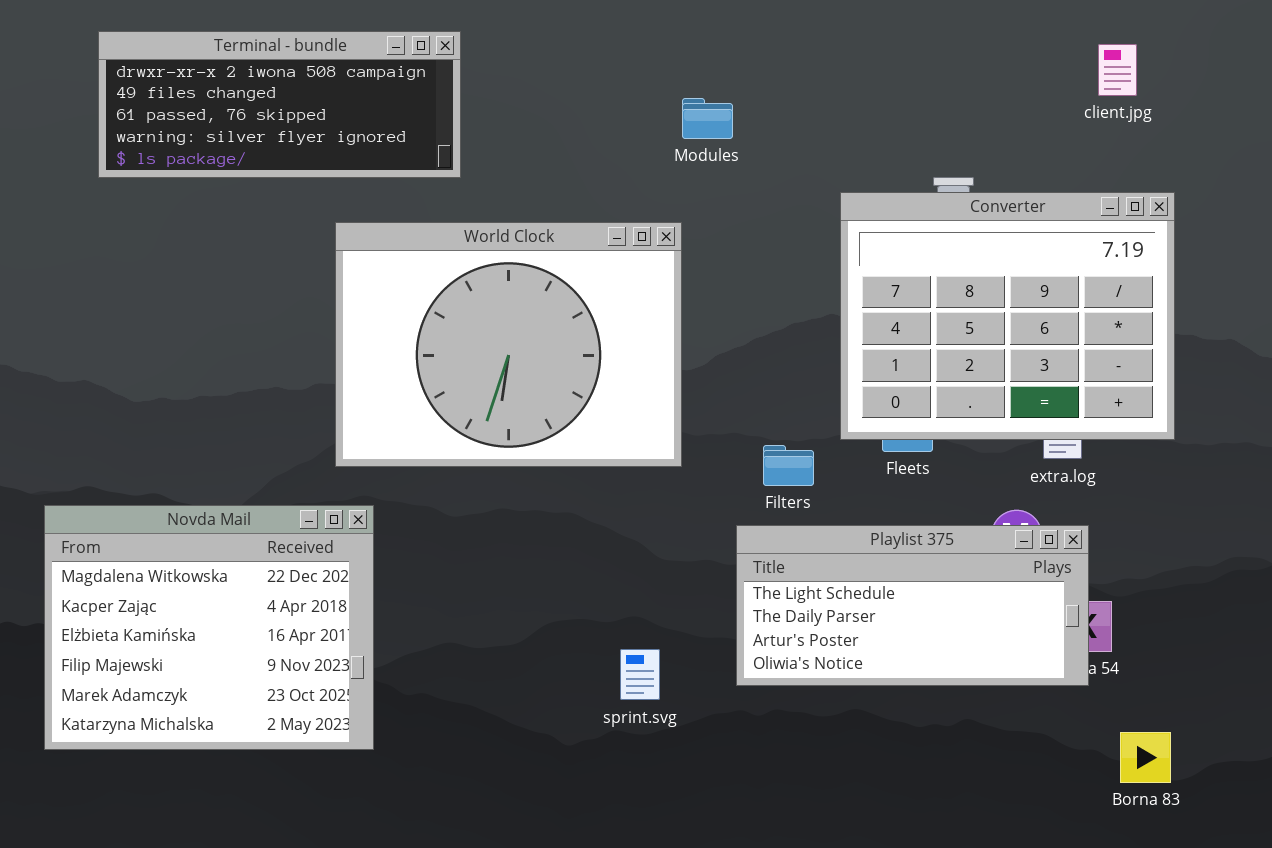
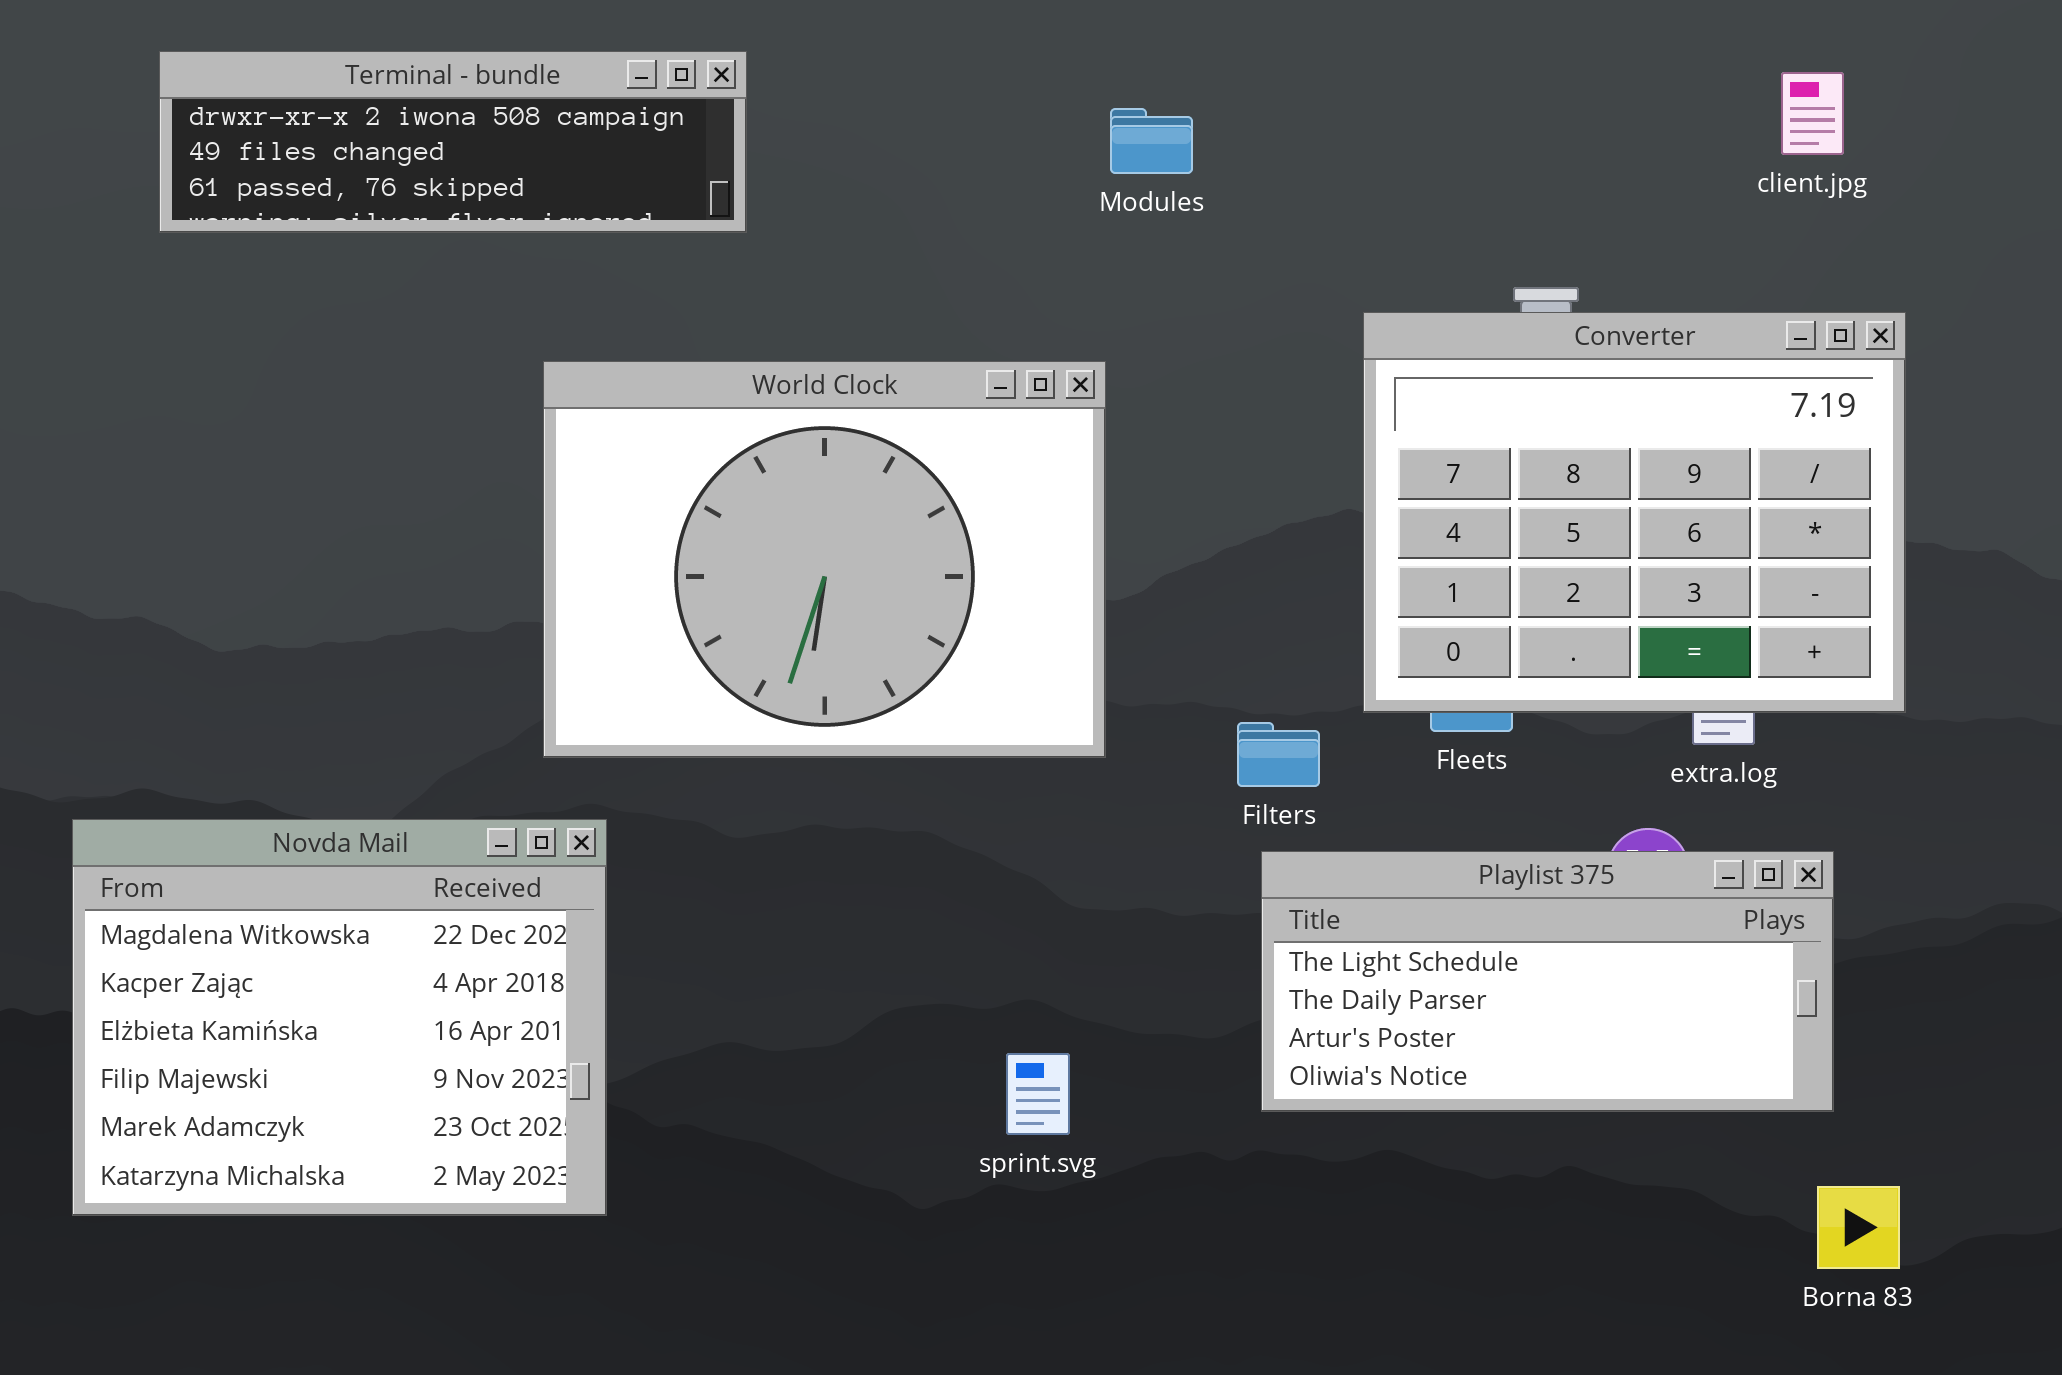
Terminal - bundle: [98,31,461,178] -> [159,51,747,233], resized
Modules: [682,98,733,139] -> [1110,108,1193,174], moved
Playlist 375: [736,525,1089,686] -> [1261,851,1834,1112], moved

